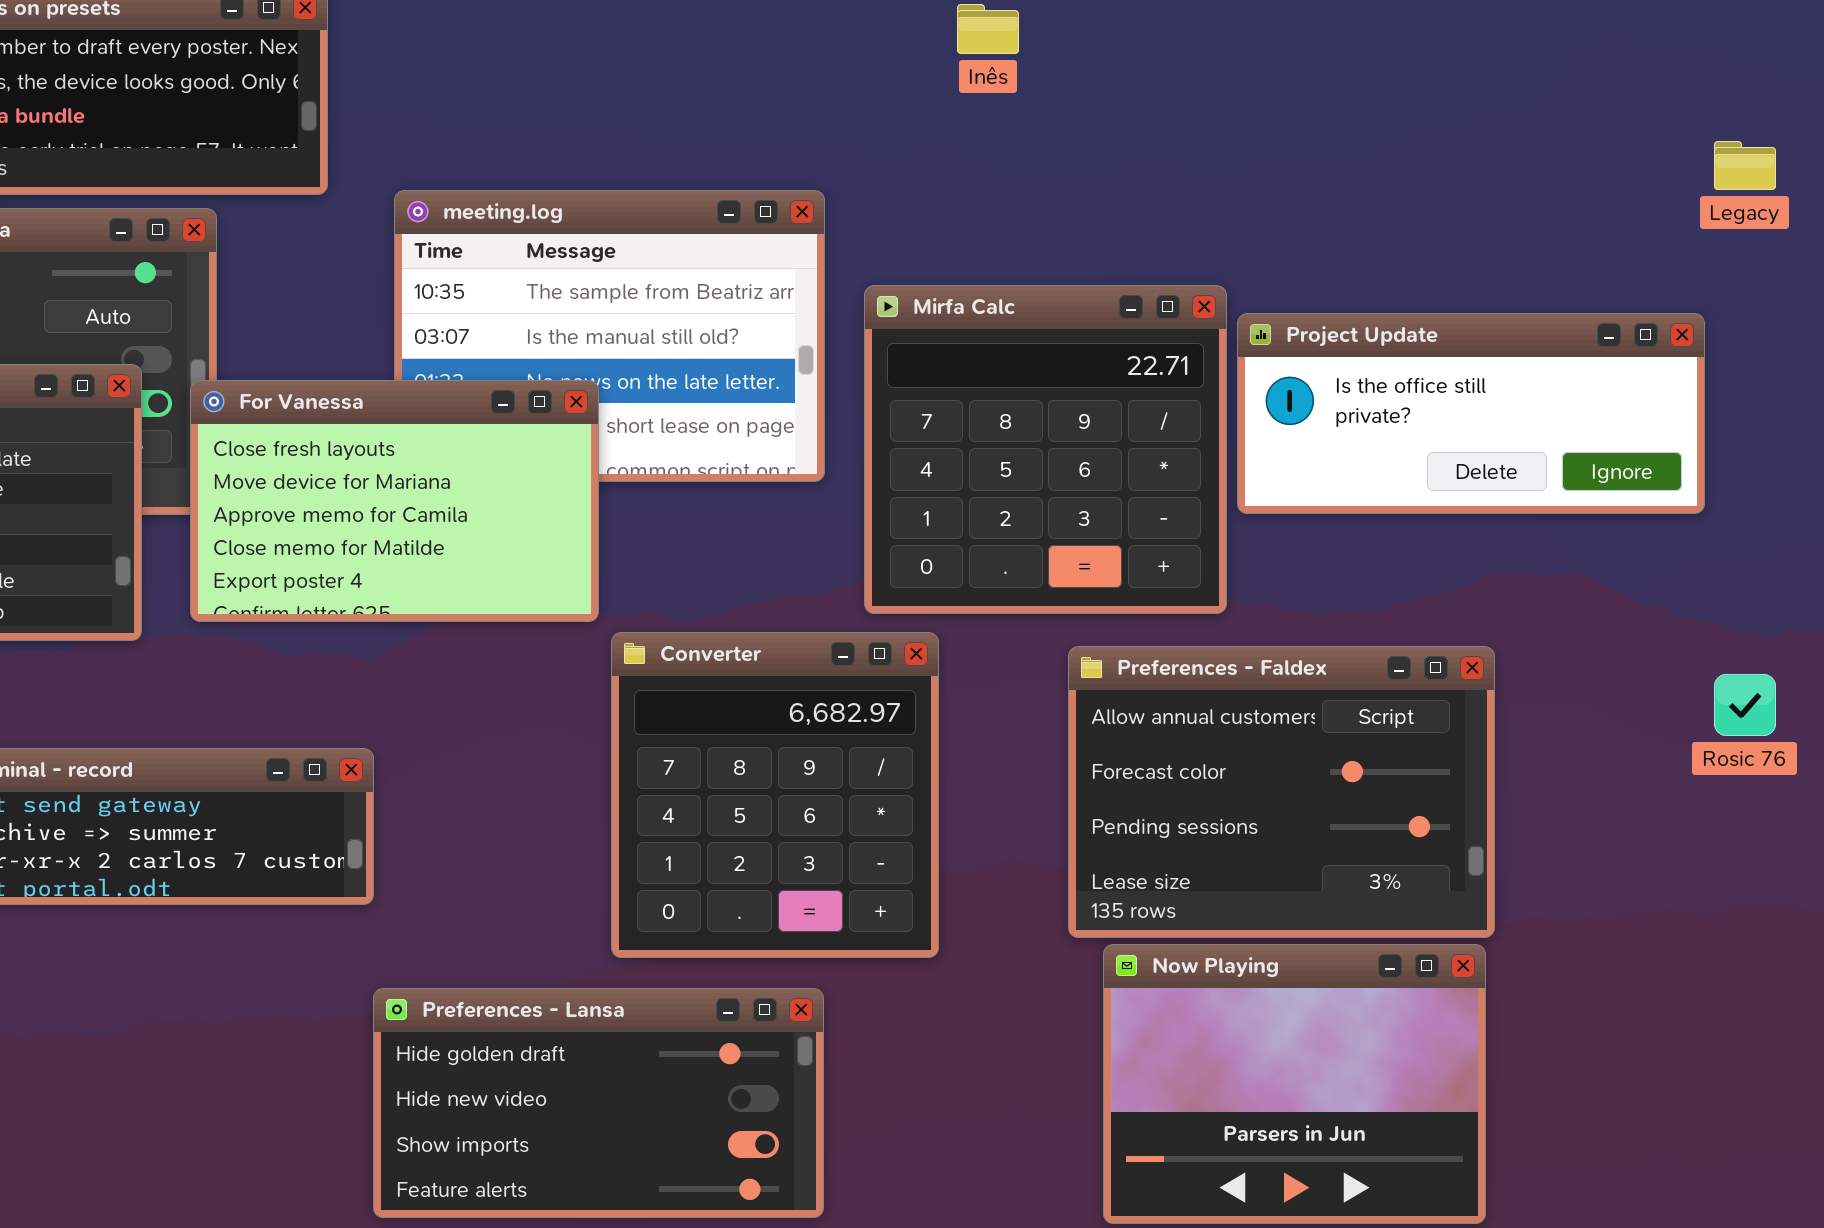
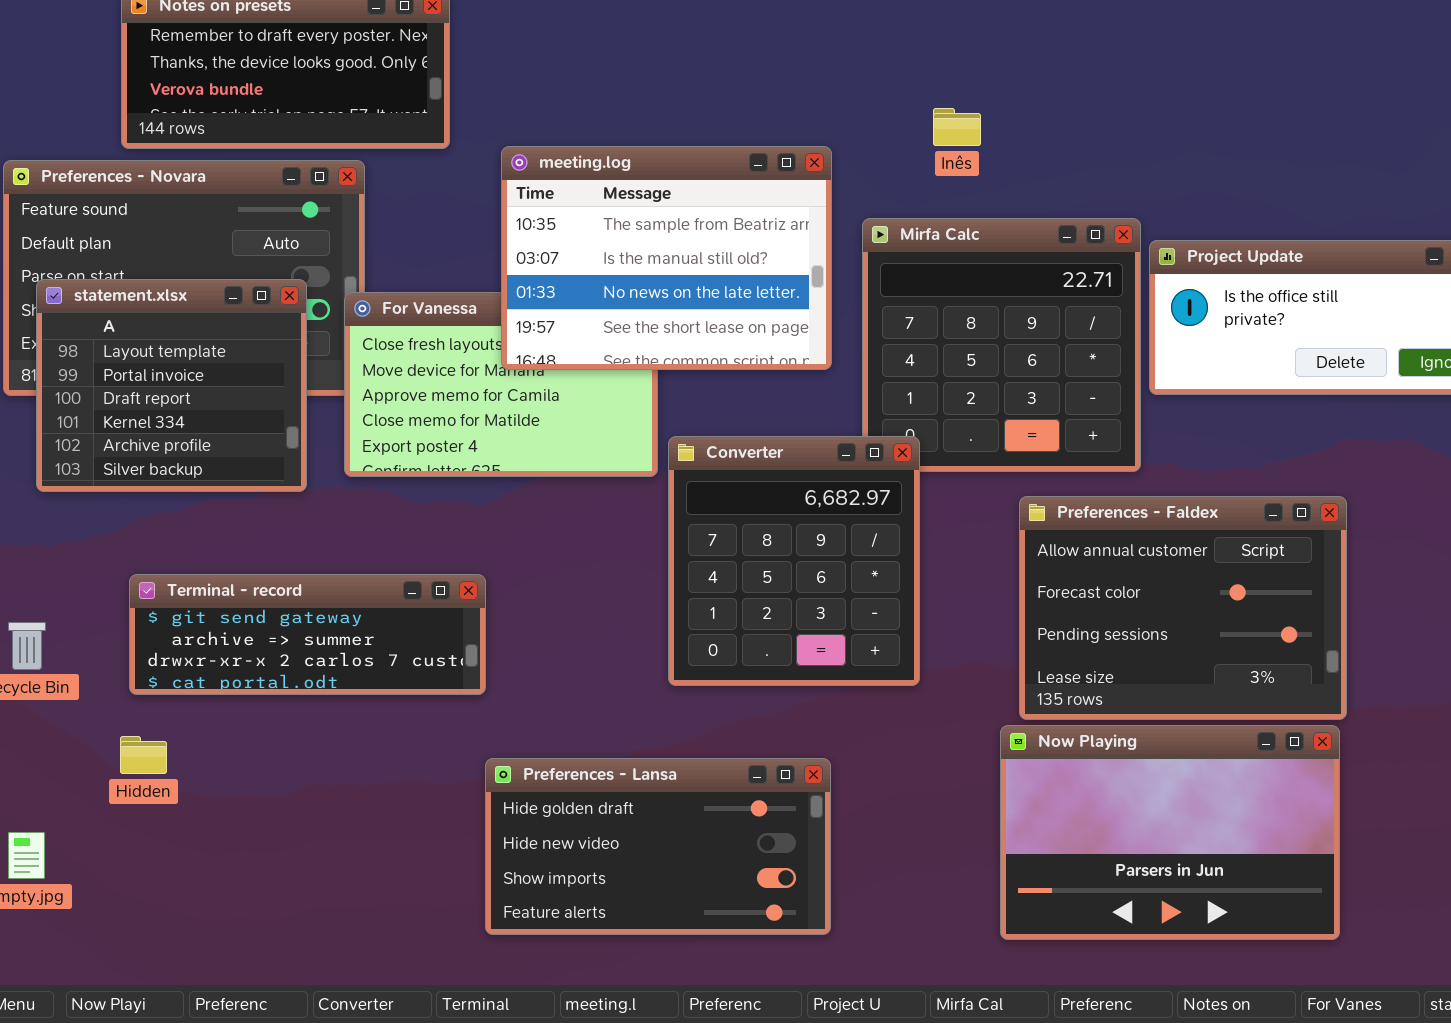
Inês: [957,4,1019,54] -> [933,108,981,146], moved
meeting.log: [394,190,825,482] -> [501,146,832,370], raised
Converter: [611,632,939,958] -> [668,436,920,686], moved
Now Playing: [1103,944,1486,1224] -> [1000,725,1340,940], resized

